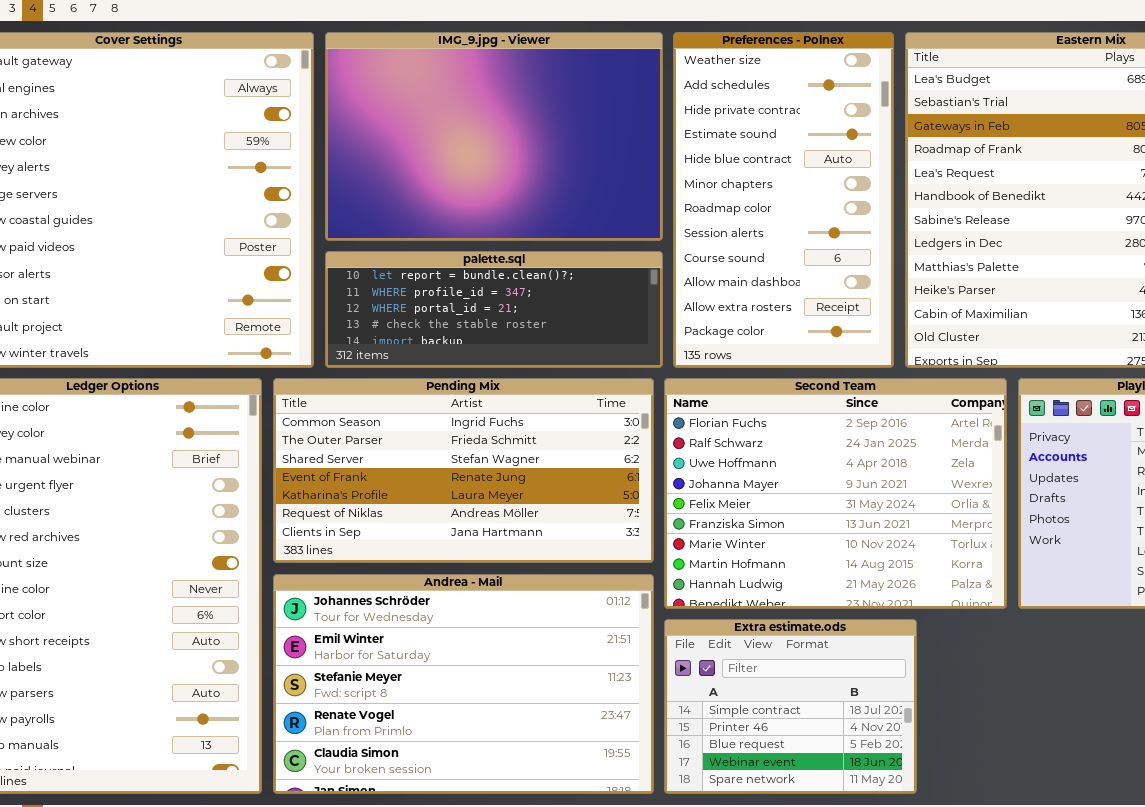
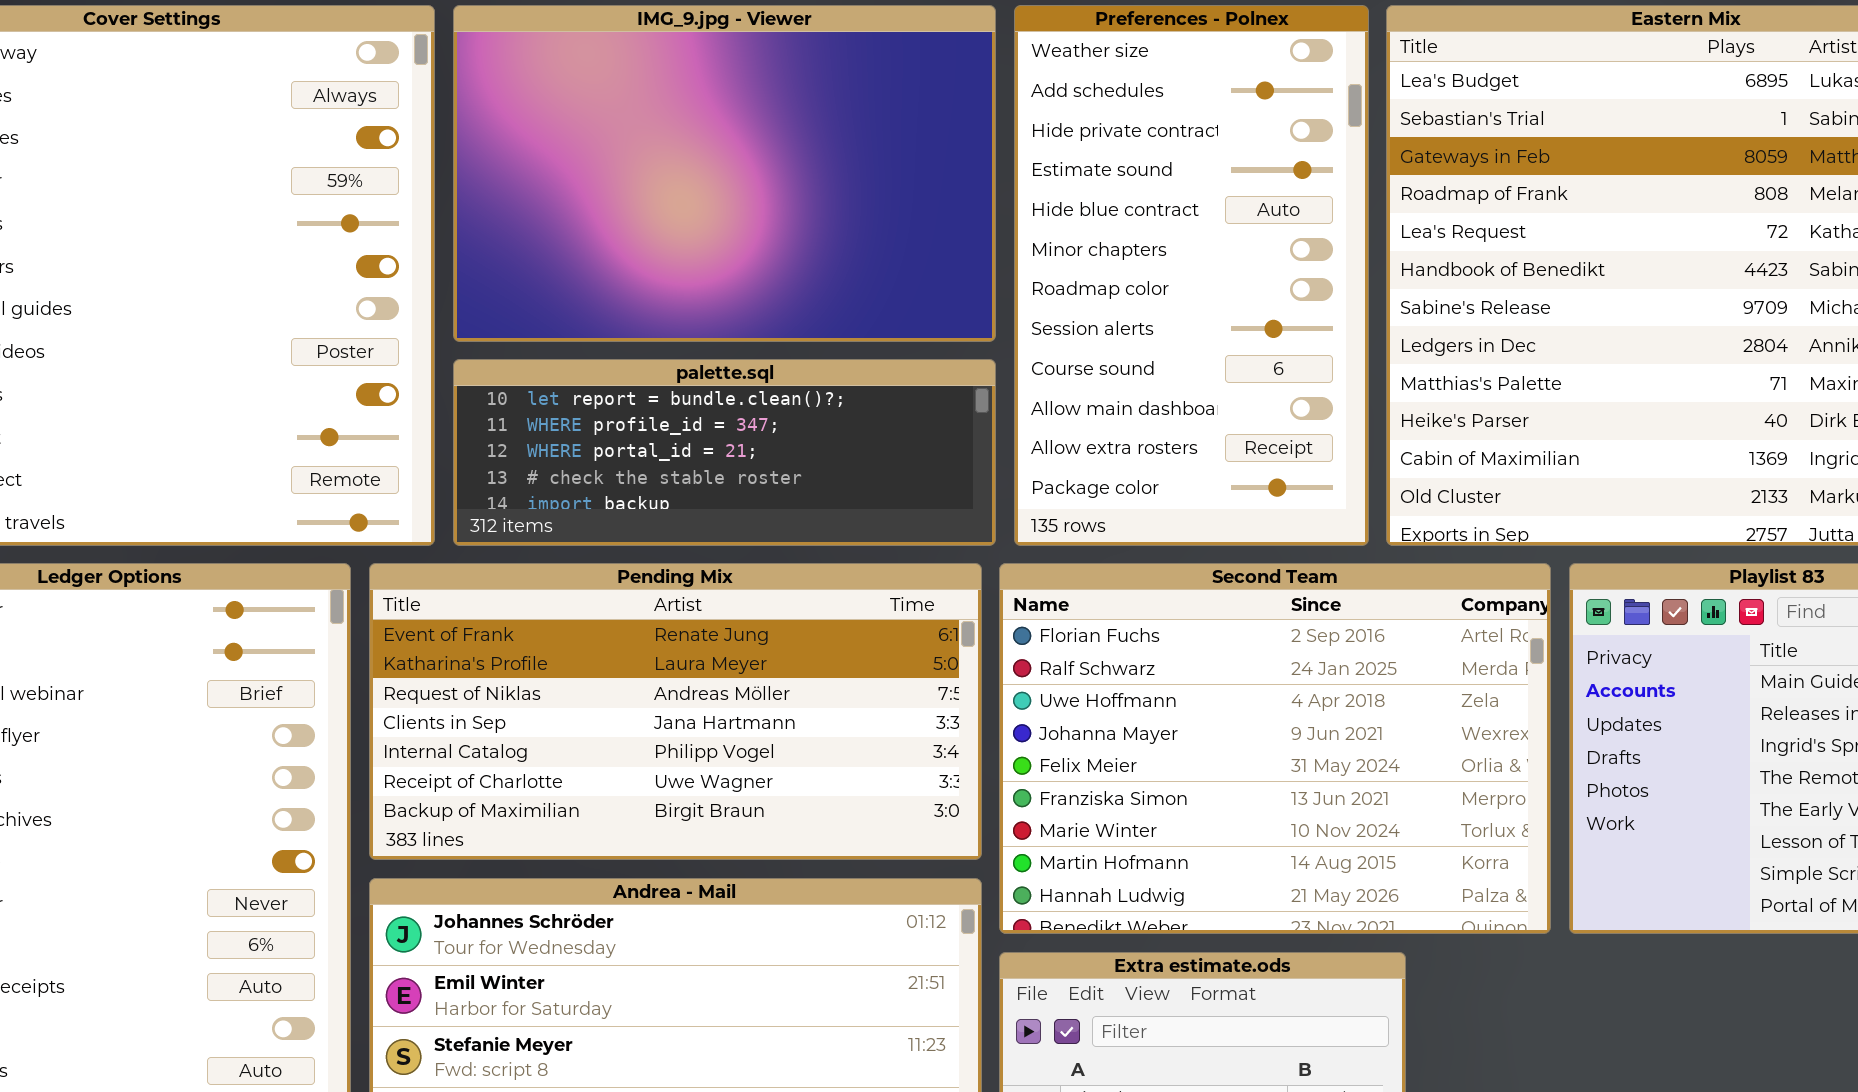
Pending Mix: [273,378,654,563] -> [369,563,982,860], scrolled down 3 rows

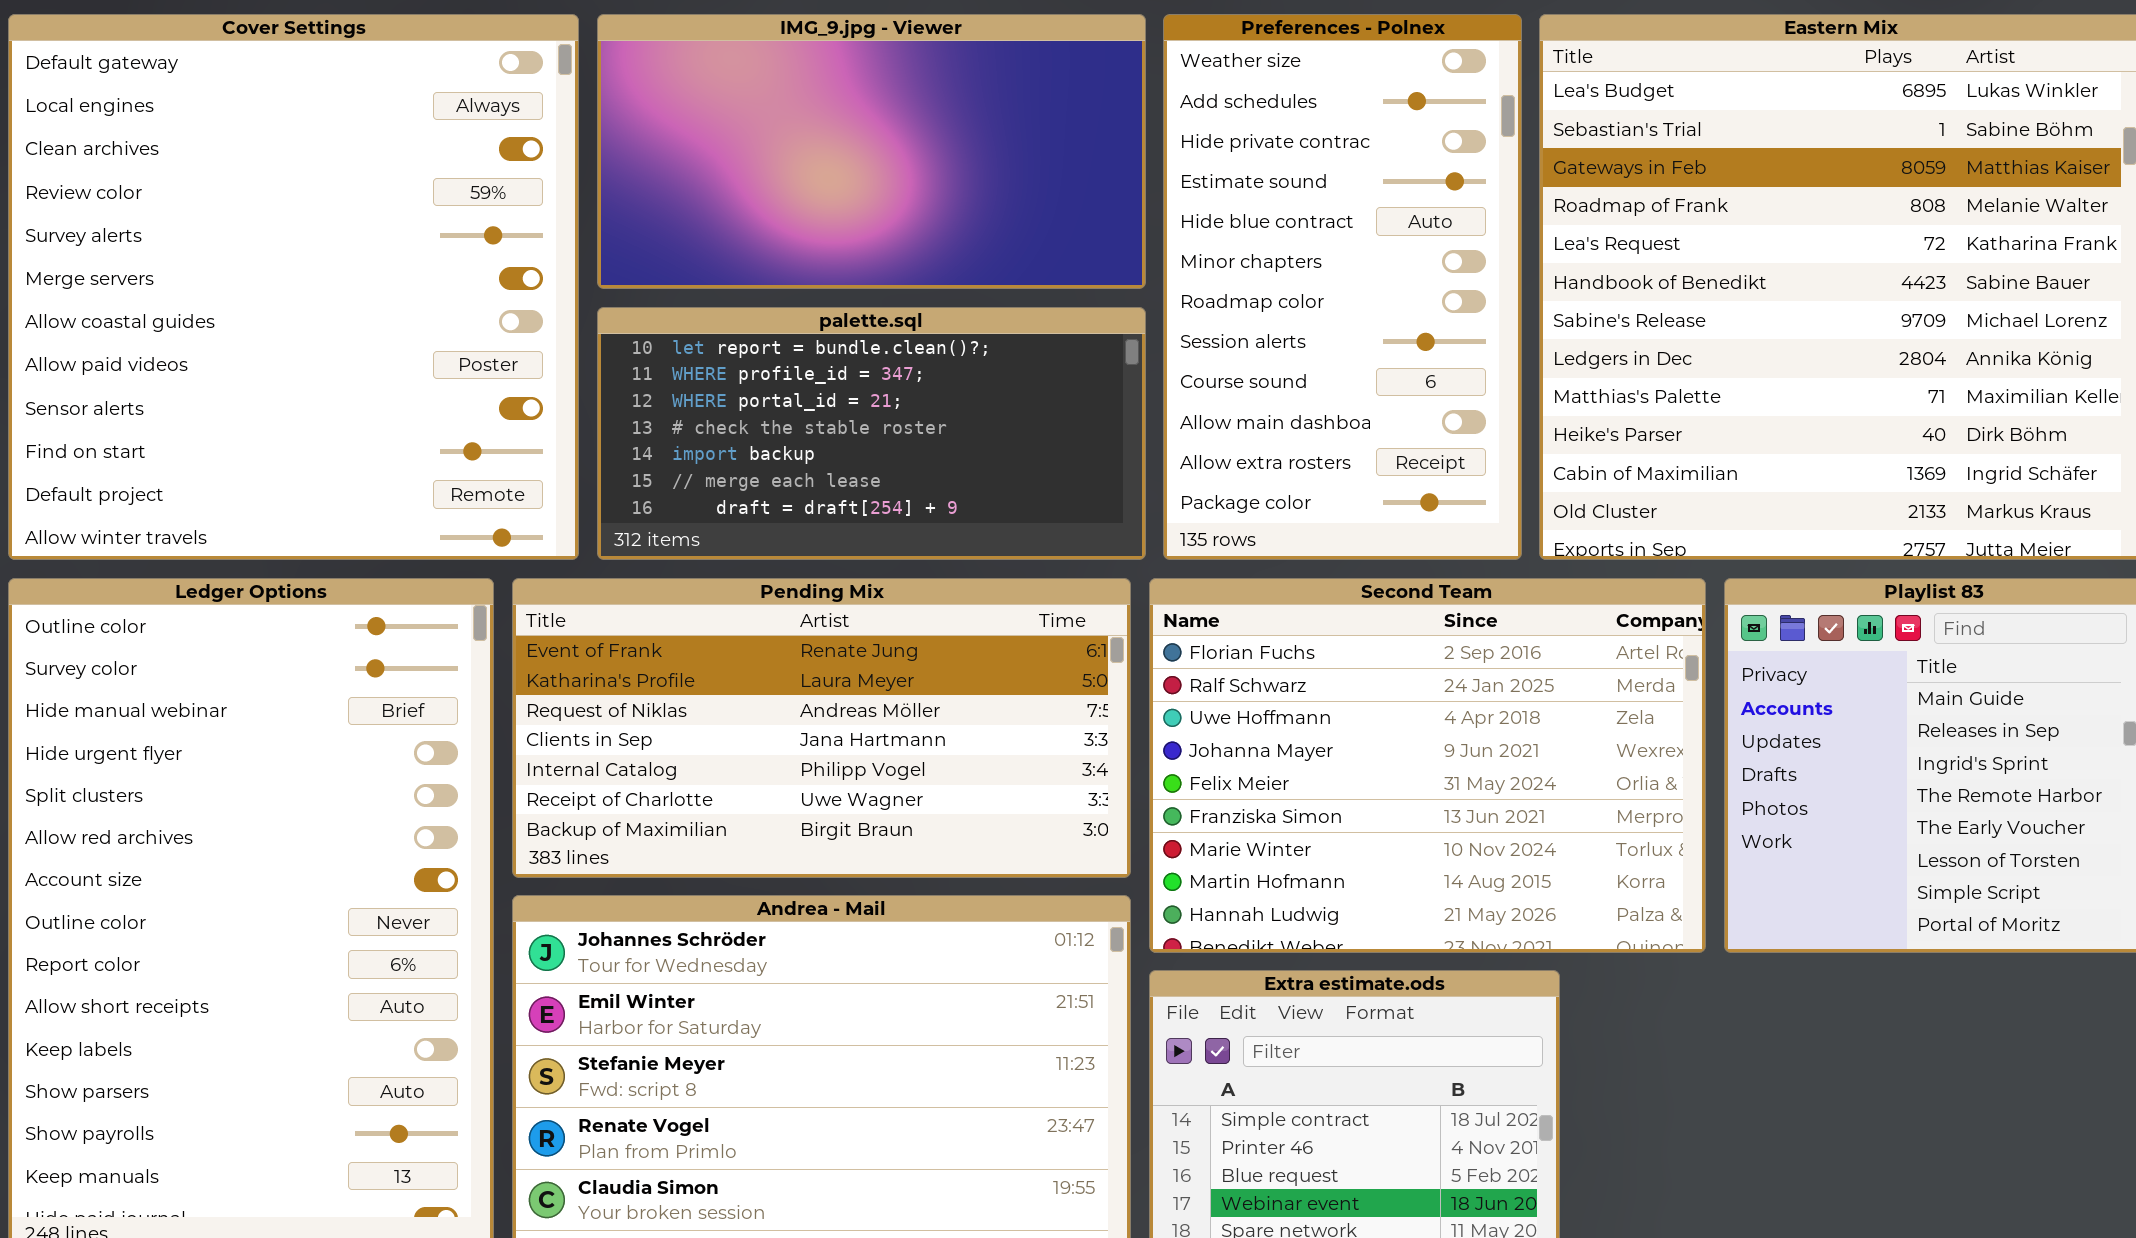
IMG_9.jpg - Viewer: [453,5,996,342] -> [597,14,1146,289], resized
palette.sql: [453,359,996,546] -> [597,307,1146,560], resized

